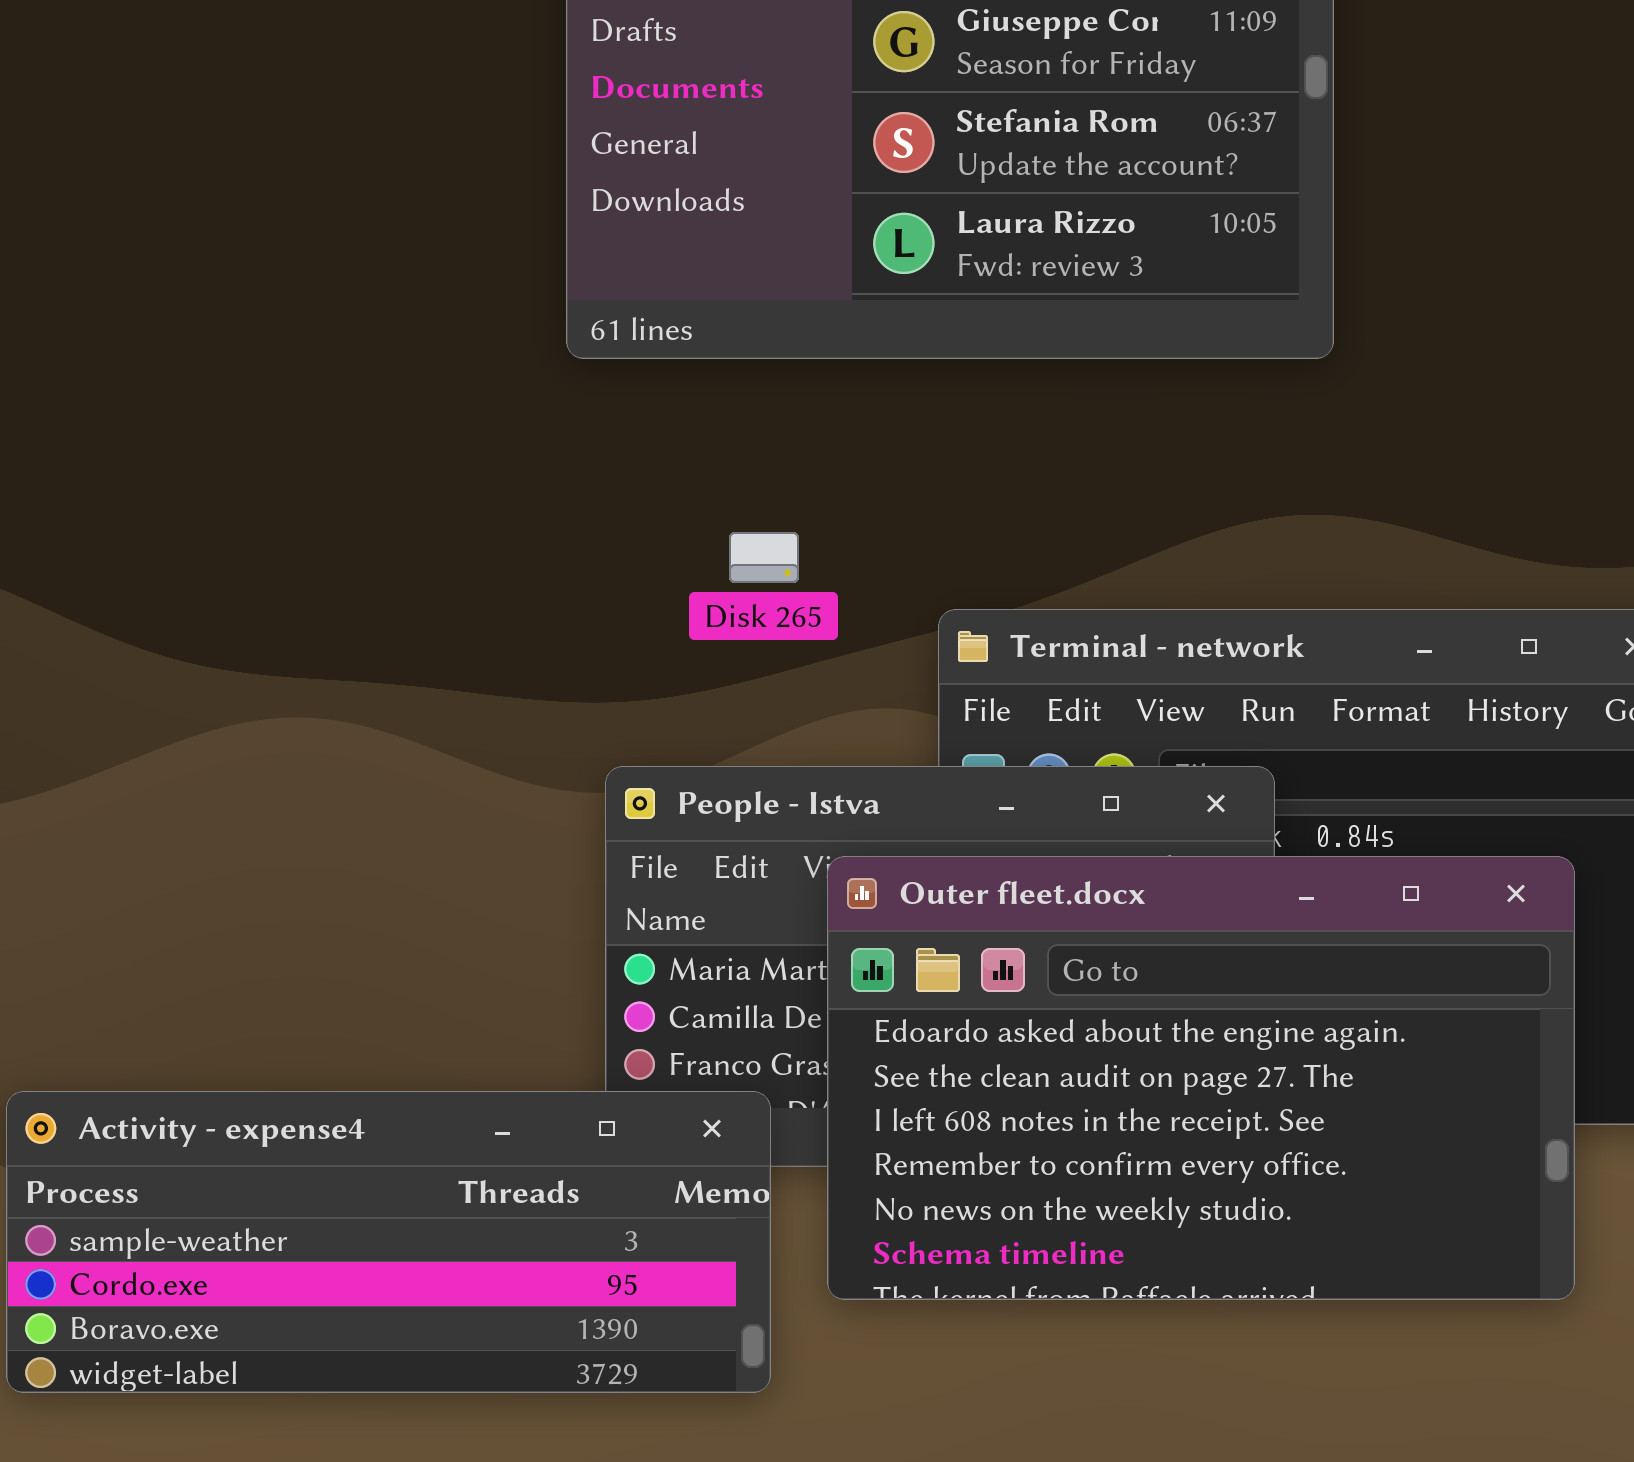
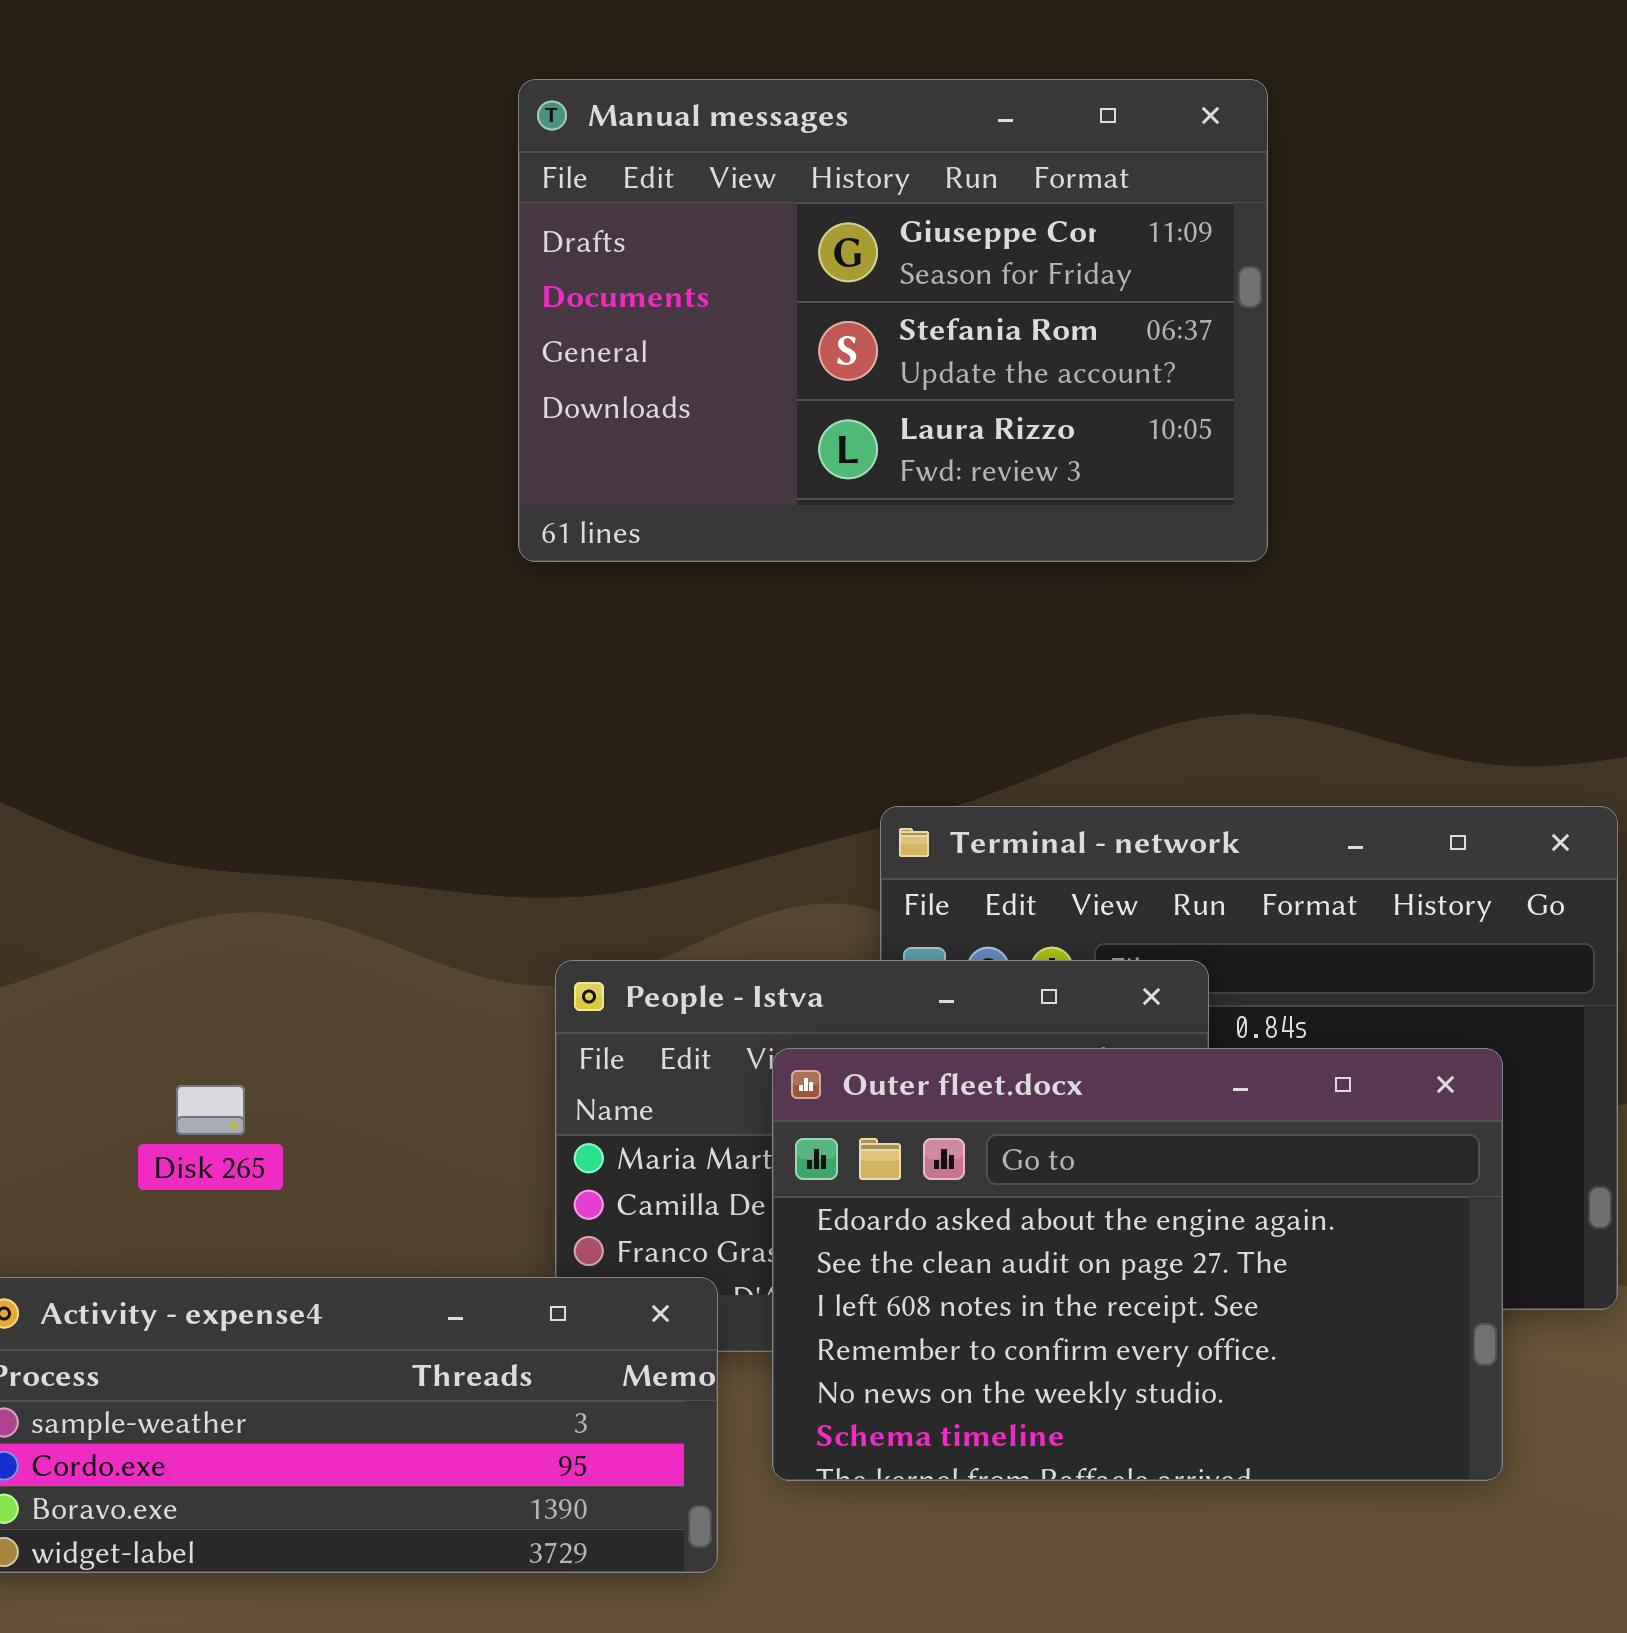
Disk 265: [729,532,799,583] -> [176,1085,245,1135], moved

